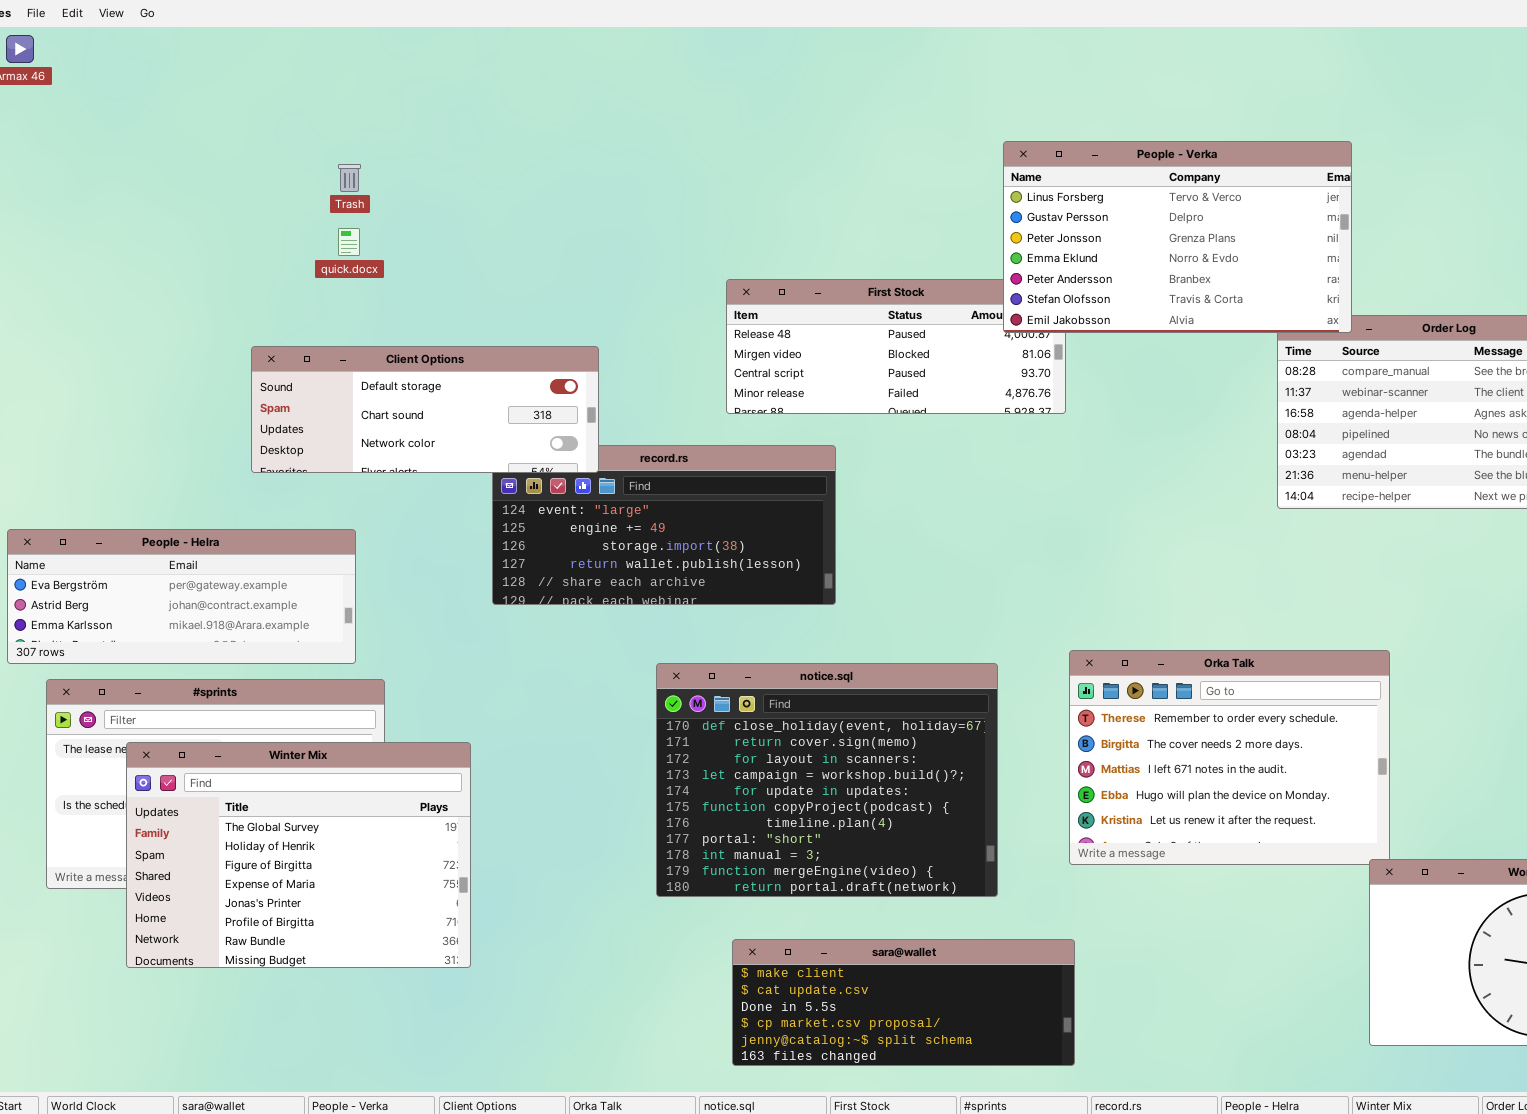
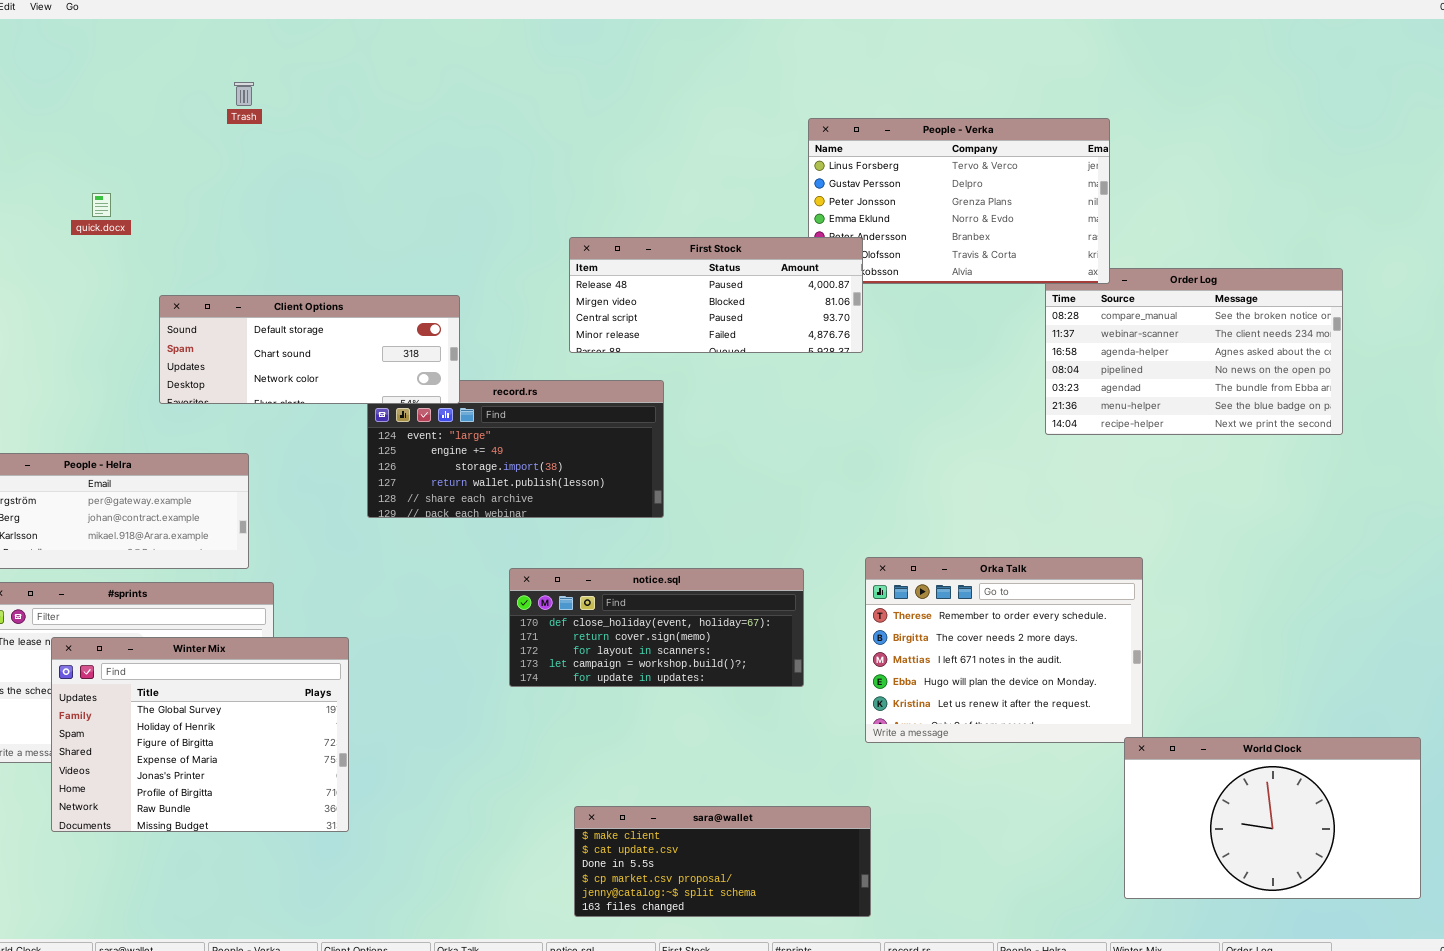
Trash: [338,164,361,192] -> [234,82,254,106], moved
quick.docx: [338,228,360,256] -> [92,193,111,217], moved
First Stock: [726,279,1066,414] -> [569,237,863,353], raised
notice.sql: [656,663,998,897] -> [509,568,804,687], resized

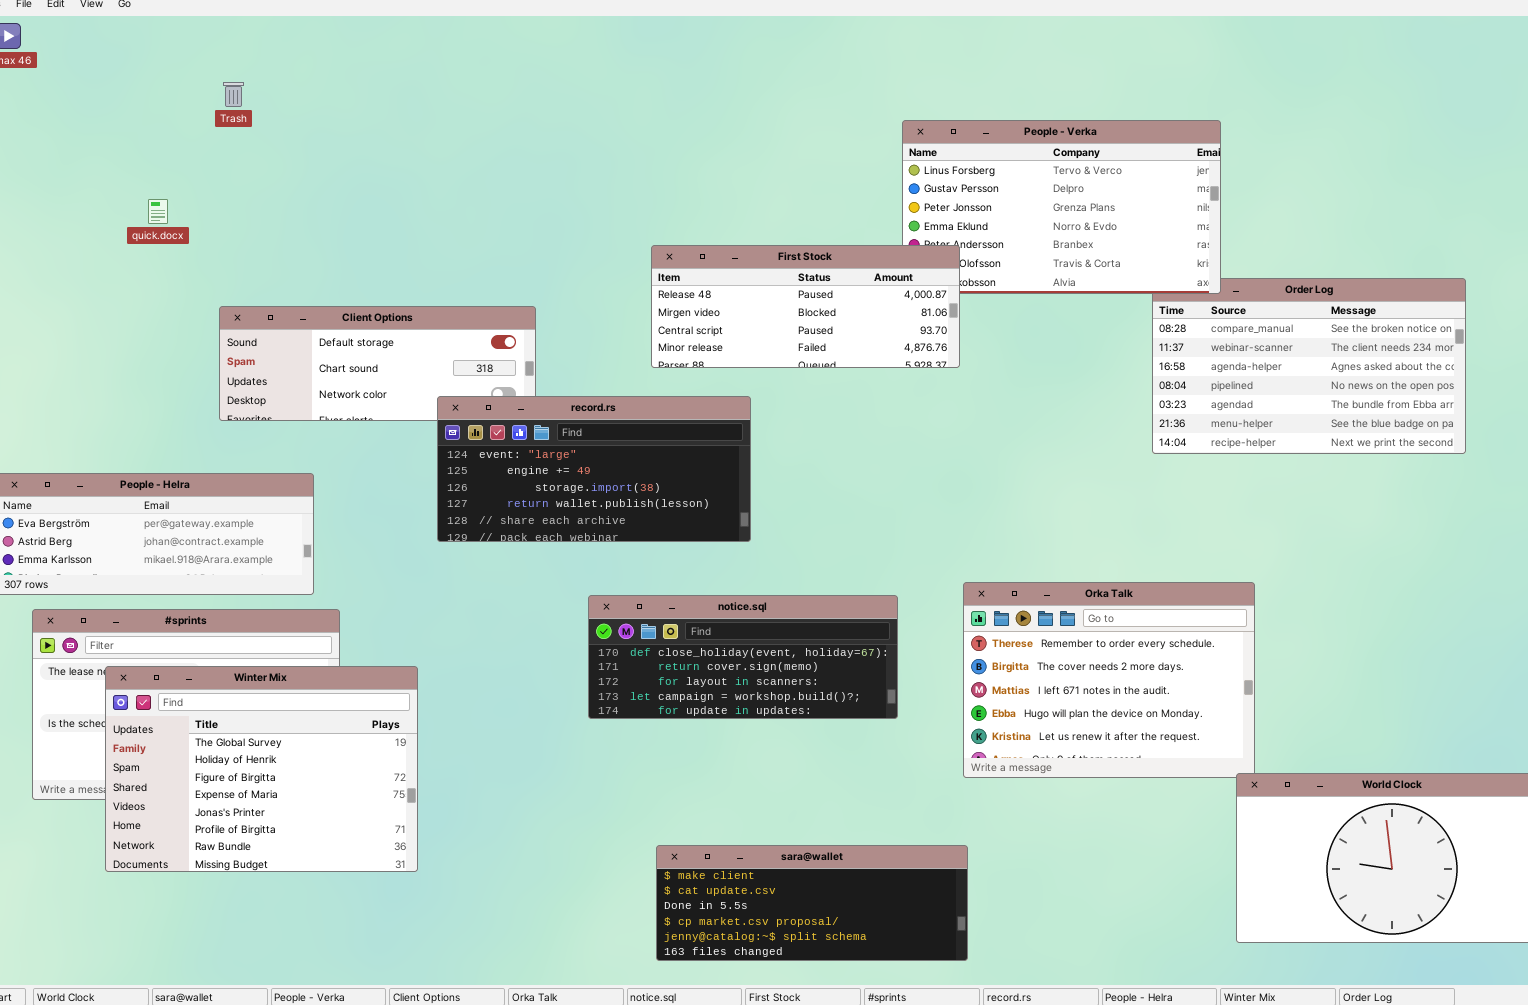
Trash: [234,82,254,106] -> [223,82,244,107], moved
record.rs: [367,380,664,518] -> [437,396,751,542], raised

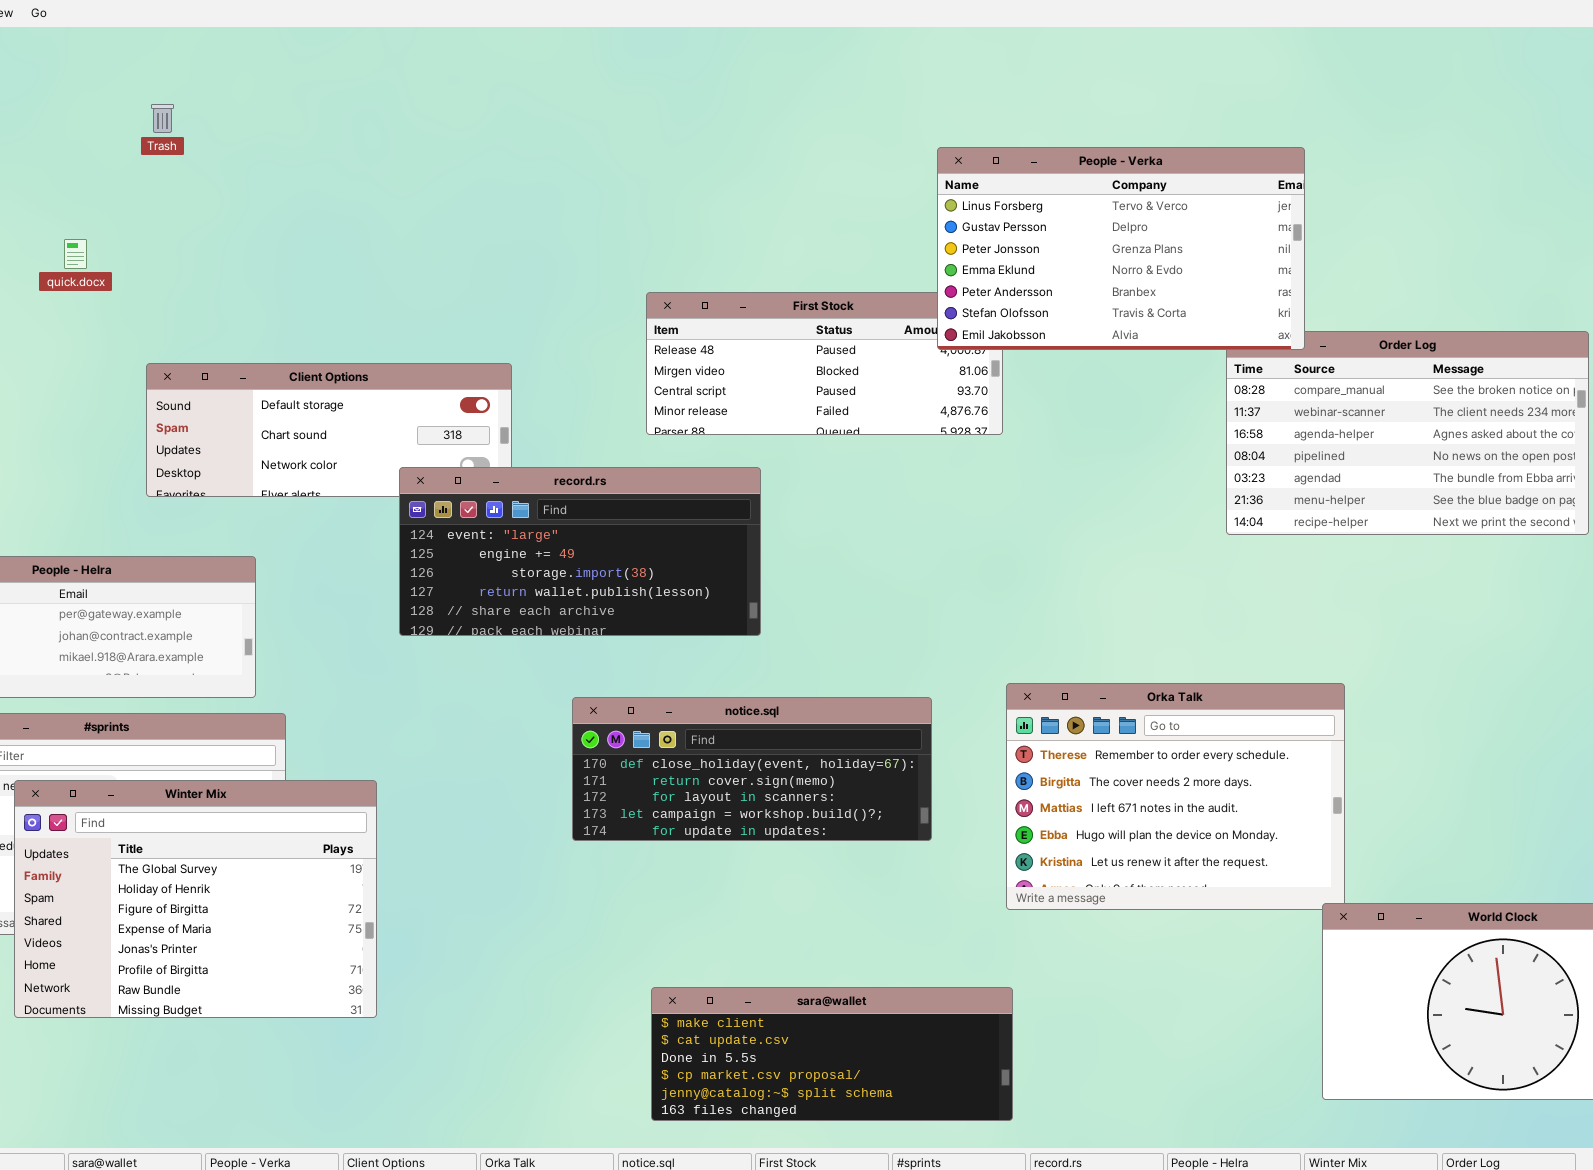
People - Verka: [902,120,1221,294] -> [937,147,1305,350], raised

